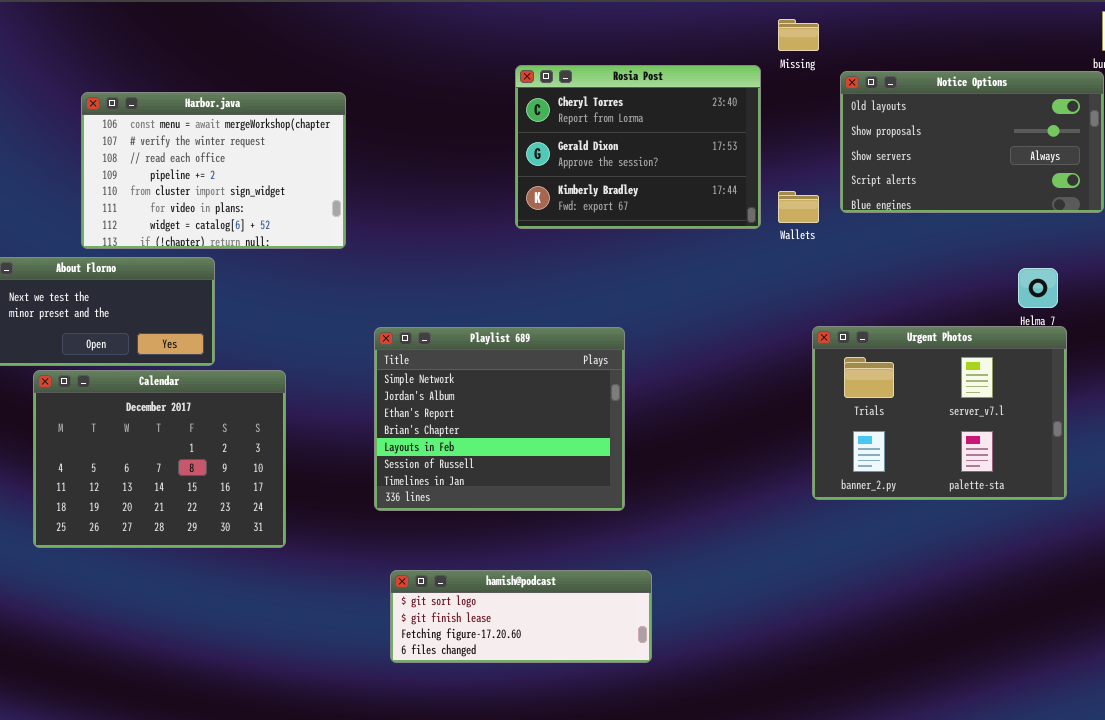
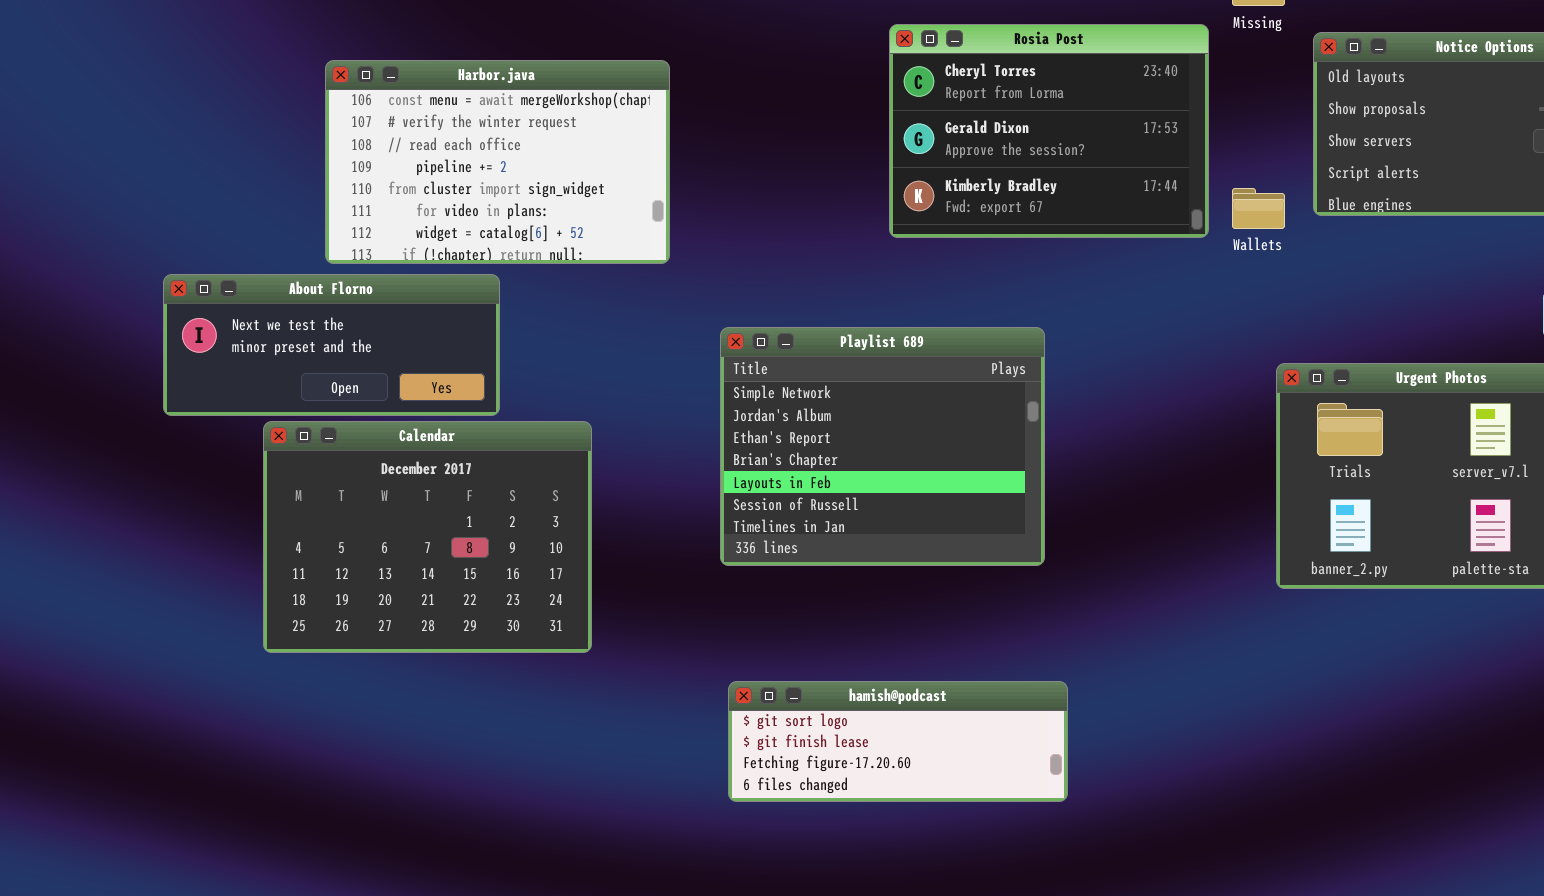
Playlist 689: [374,327,625,511] -> [720,327,1045,566], moved

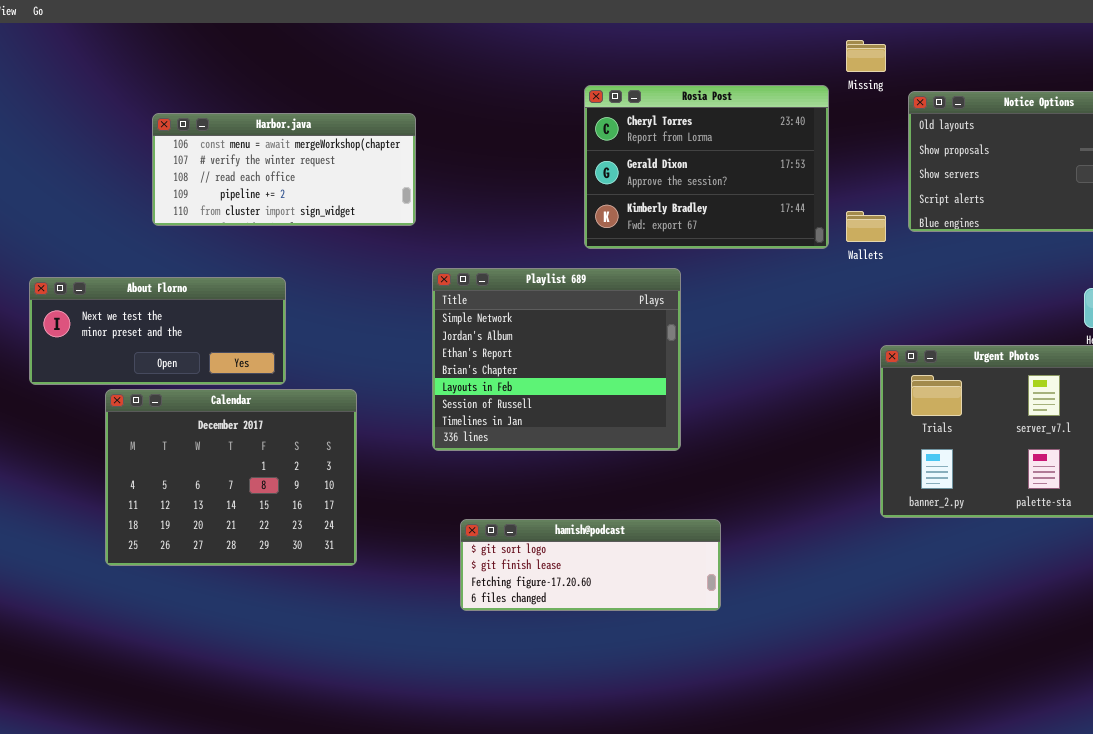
Harbor.java: [325,60,670,264] -> [152,113,416,226], resized
Playlist 689: [720,327,1045,566] -> [432,268,681,451], moved
hamish@podcast: [728,681,1068,802] -> [460,519,721,611], moved

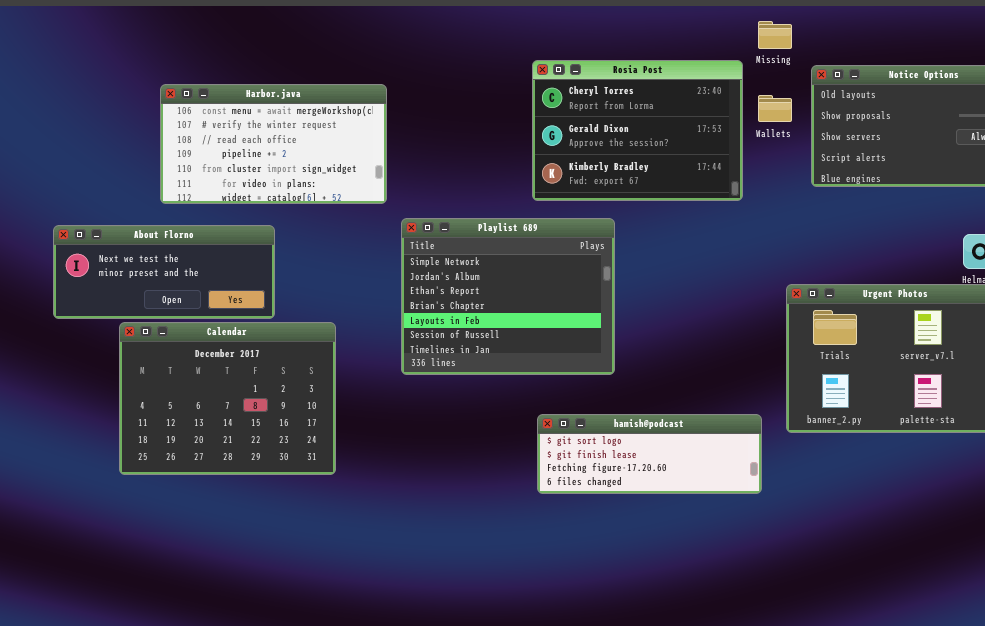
Harbor.java: [152,113,416,226] -> [160,84,387,204], resized
Wallets: [846,211,886,242] -> [758,95,792,122], moved
hamish@podcast: [460,519,721,611] -> [537,414,762,494], moved

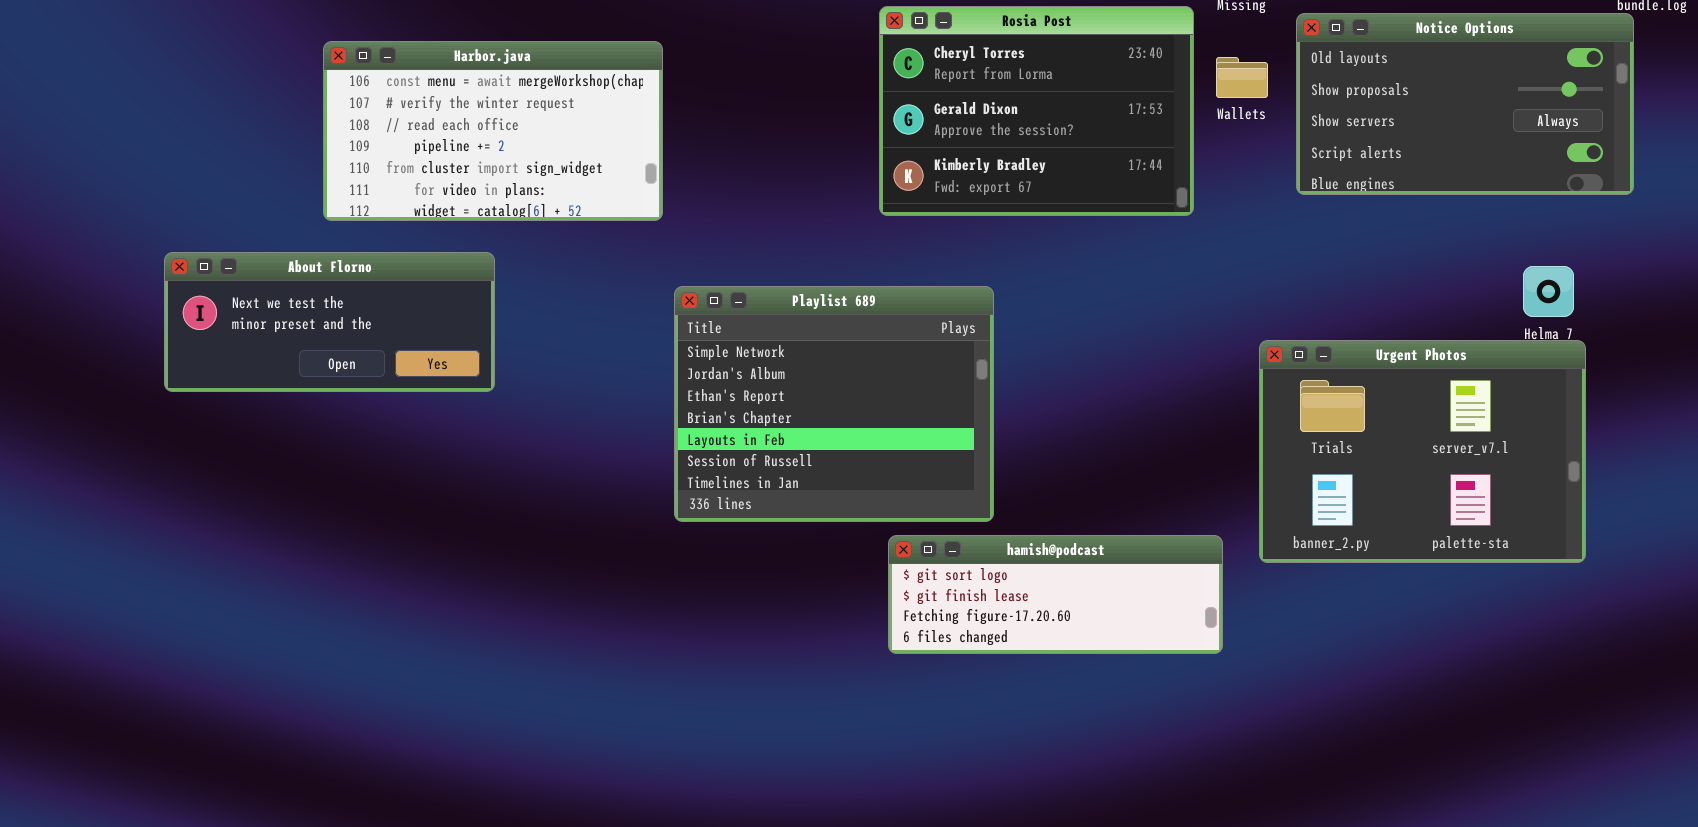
Playlist 689: [401,218,615,375] -> [674,286,994,522], moved
Calendar: [119,322,336,475] -> none, closed

